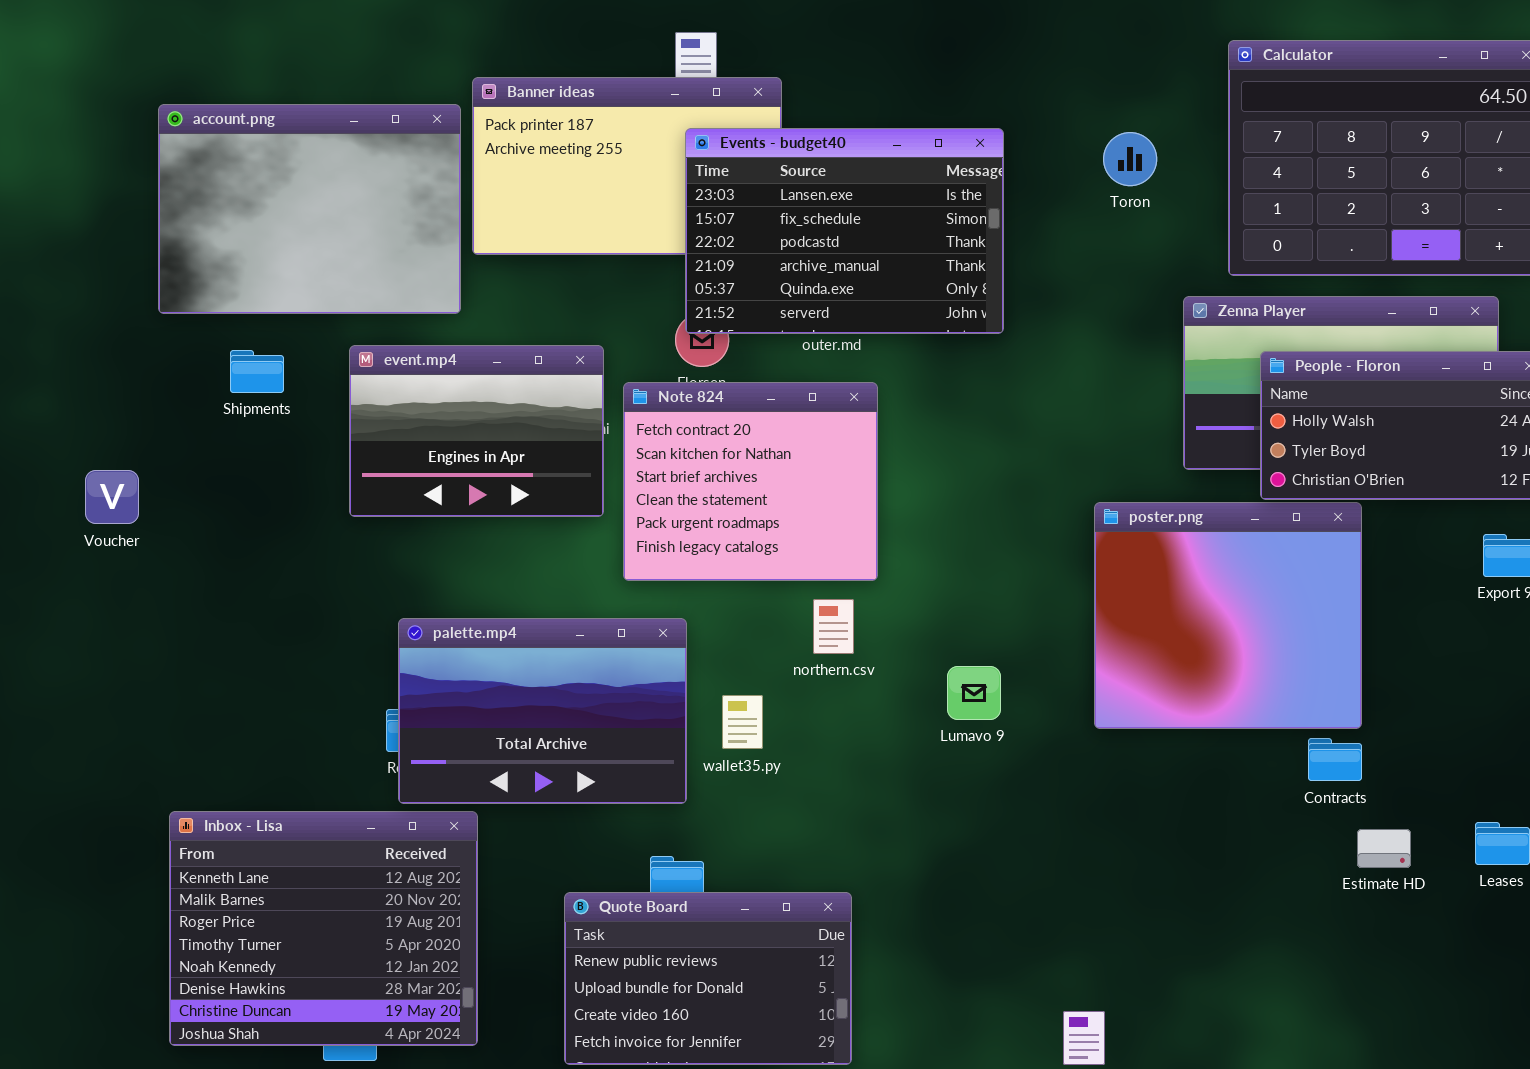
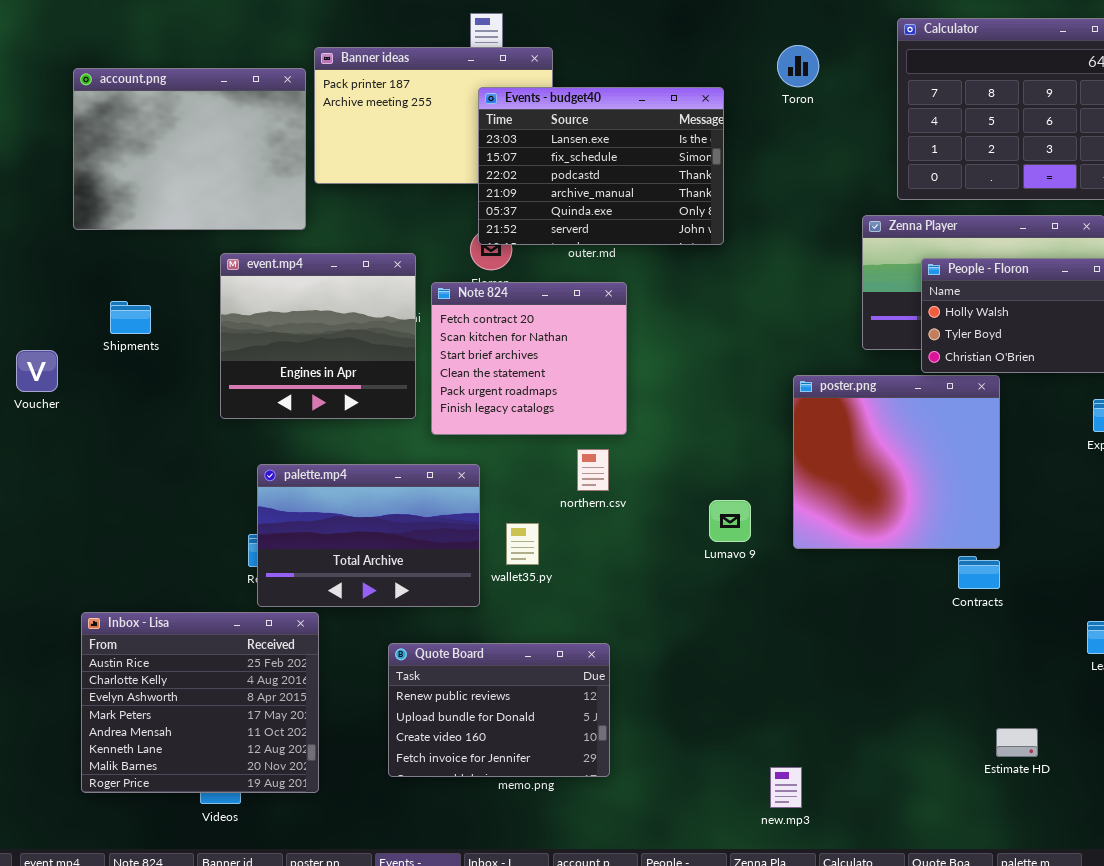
Toron: [1103,132,1157,186] -> [777,45,819,87], moved
event.mp4: [349,345,604,517] -> [220,253,416,419], resized
Shipments: [230,350,284,393] -> [110,301,151,334], moved
Lumavo 9: [947,666,1001,720] -> [709,500,751,542], moved
Inbox - Lisa: [169,811,478,1046] -> [81,612,319,793], scrolled up 5 rows
Estimate HD: [1357,829,1411,868] -> [996,728,1038,757], moved
Quote Board: [564,892,852,1065] -> [388,643,610,777], moved

